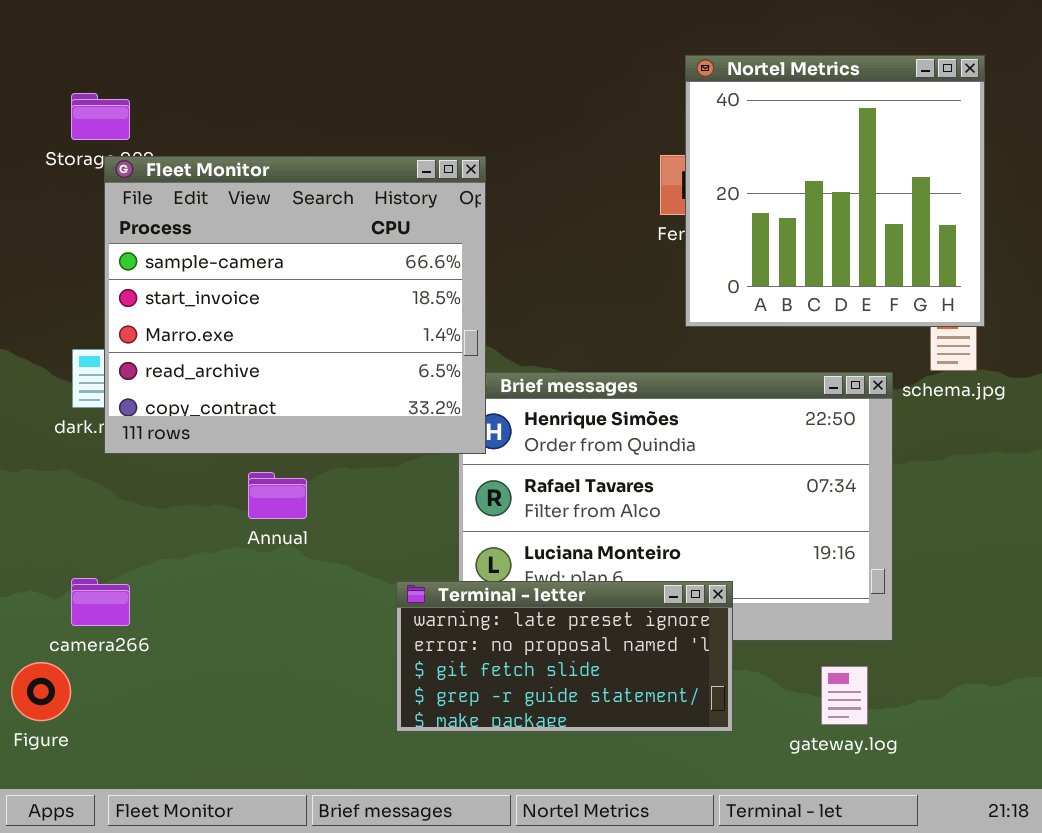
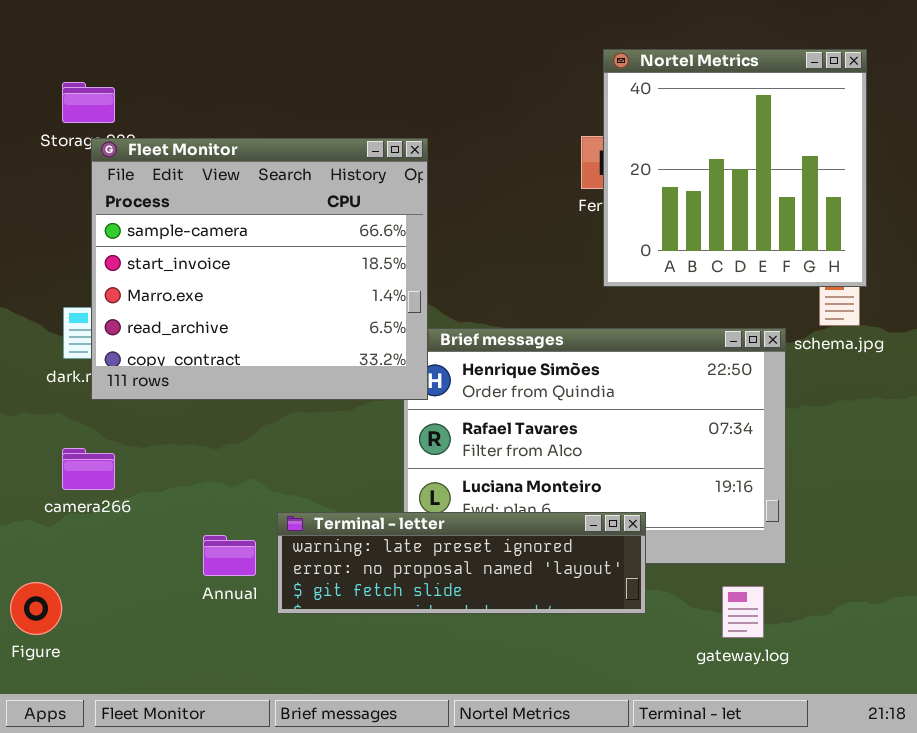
Annual: [248,472,307,519] -> [203,535,256,576], moved
camera266: [71,578,130,626] -> [62,448,115,490], moved
Terminal - letter: [396,581,733,732] -> [277,512,646,614], resized

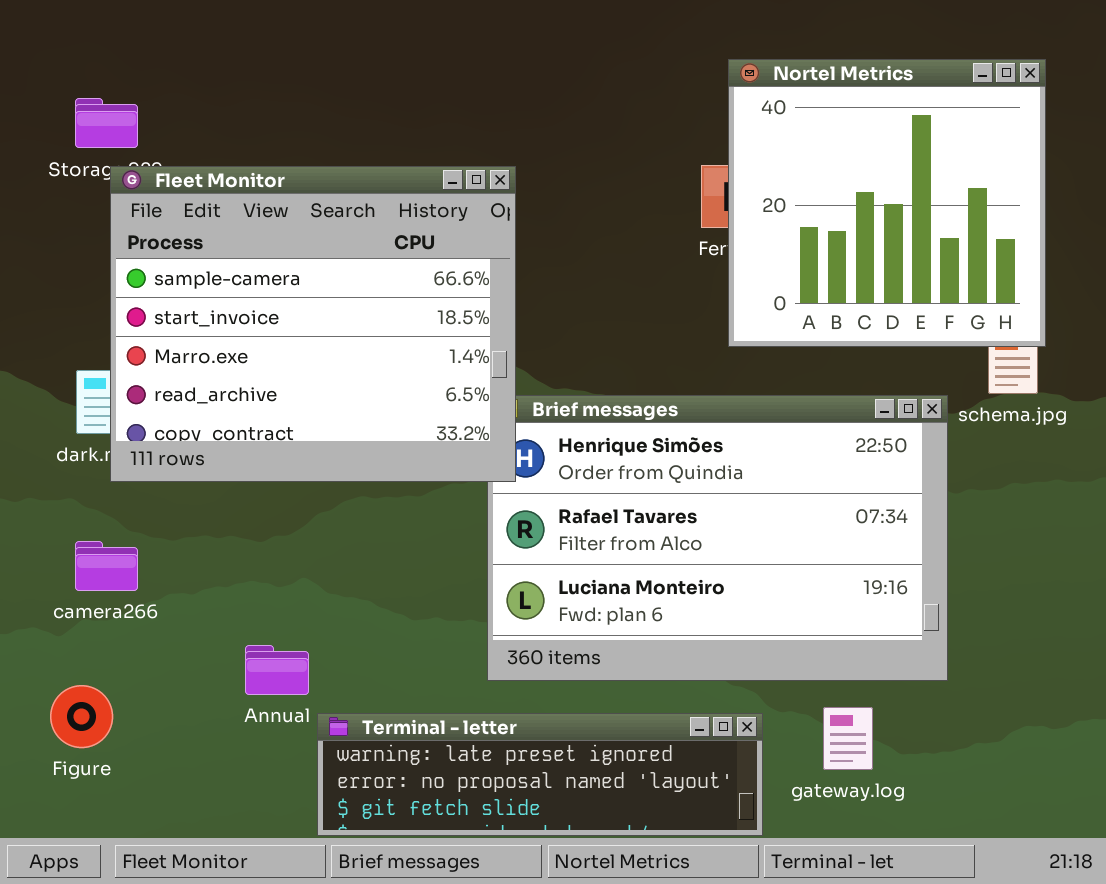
Terminal - letter: [277,512,646,614] -> [317,713,763,836], moved
Figure: [10,582,62,635] -> [50,685,113,748], moved
gateway.log: [722,586,764,638] -> [823,707,873,770], moved

